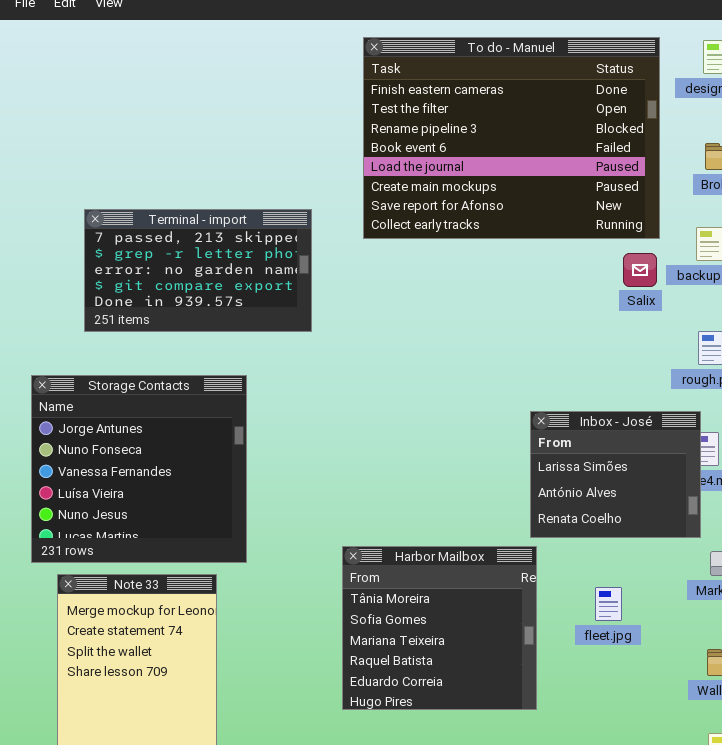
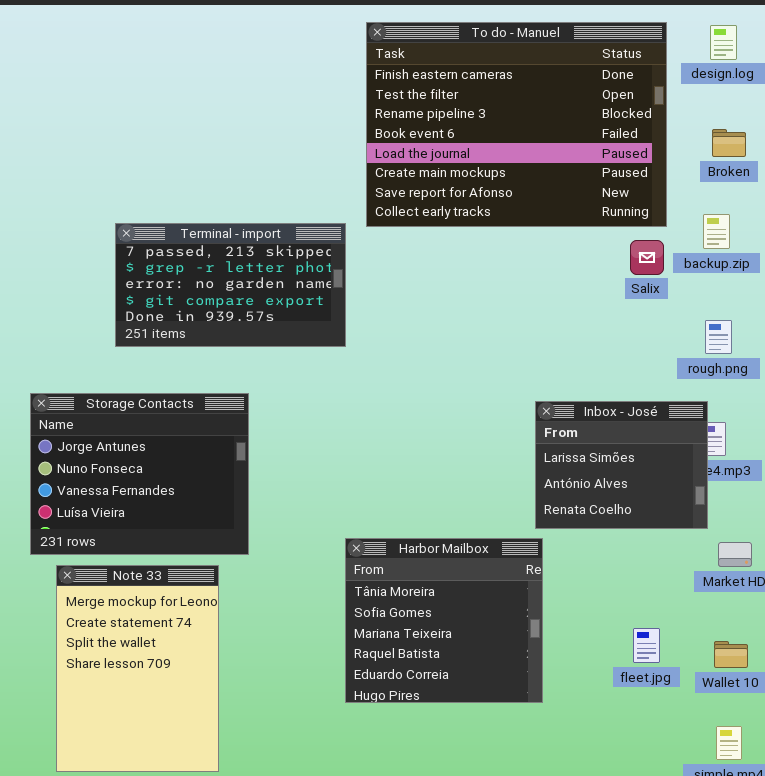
Terminal - import: [84,209,312,332] -> [115,223,346,347], moved
Storage Contacts: [31,375,247,563] -> [30,393,249,555], resized
fleet.jpg: [595,587,622,621] -> [633,628,660,663], moved

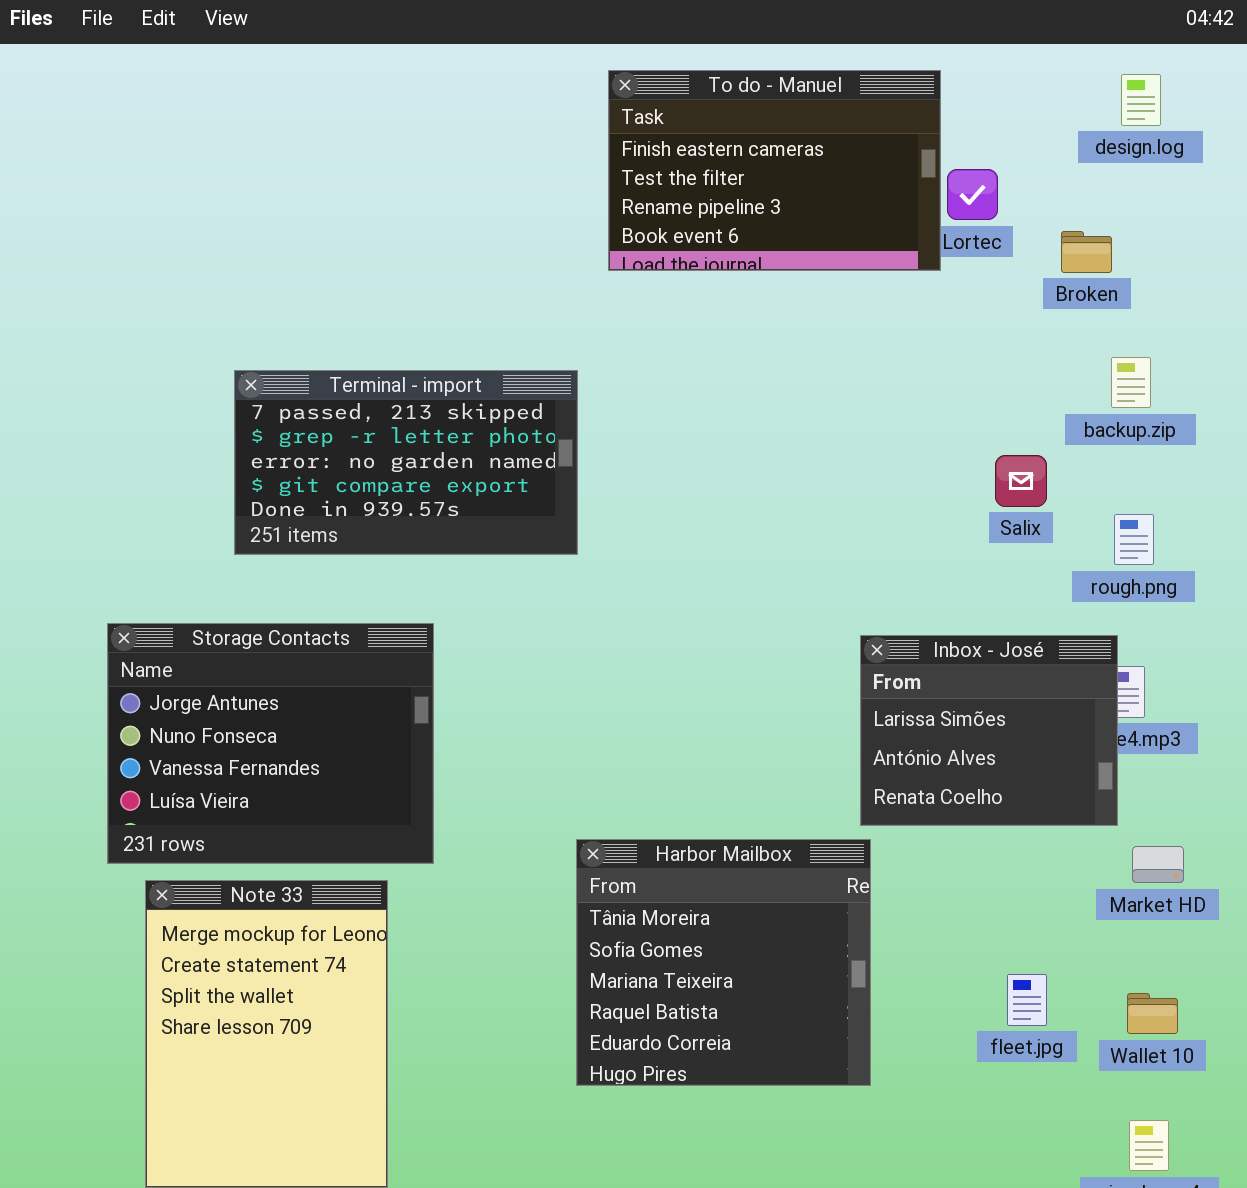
To do - Manuel: [366,22,667,227] -> [608,70,941,271], resized
Broken: [712,129,746,157] -> [1061,231,1112,273], moved
Salix: [630,240,664,275] -> [995,455,1047,507], moved

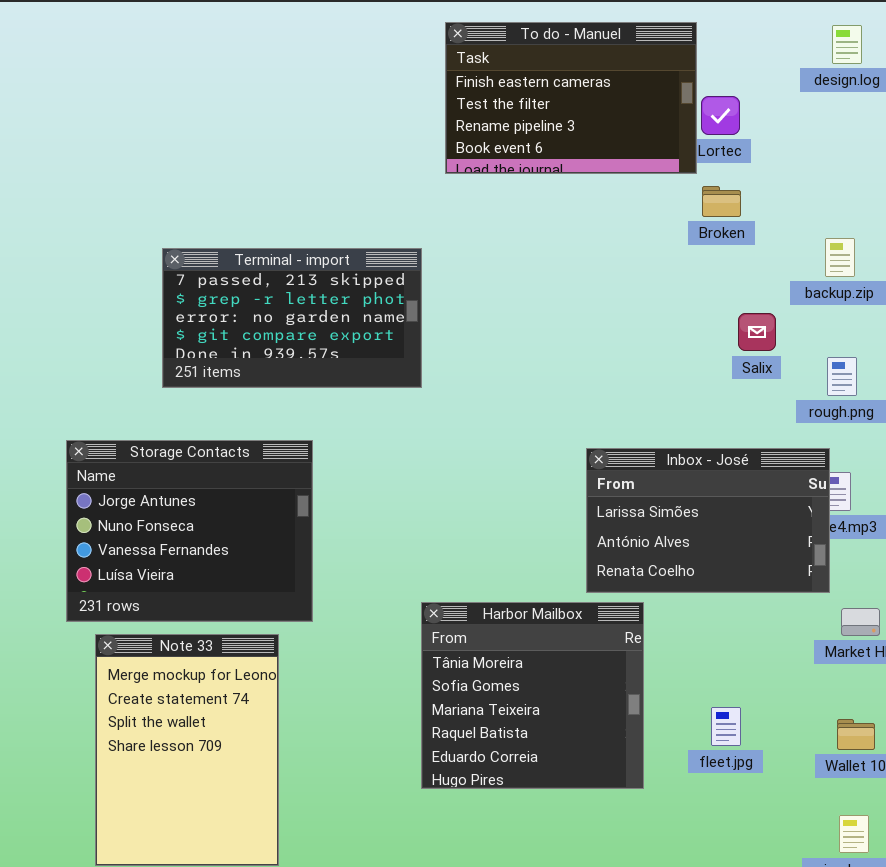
Broken: [1061,231,1112,273] -> [702,186,741,217], moved
Inbox - José: [860,635,1118,826] -> [586,448,830,593], resized
fleet.jpg: [1007,974,1047,1026] -> [711,707,741,746], moved

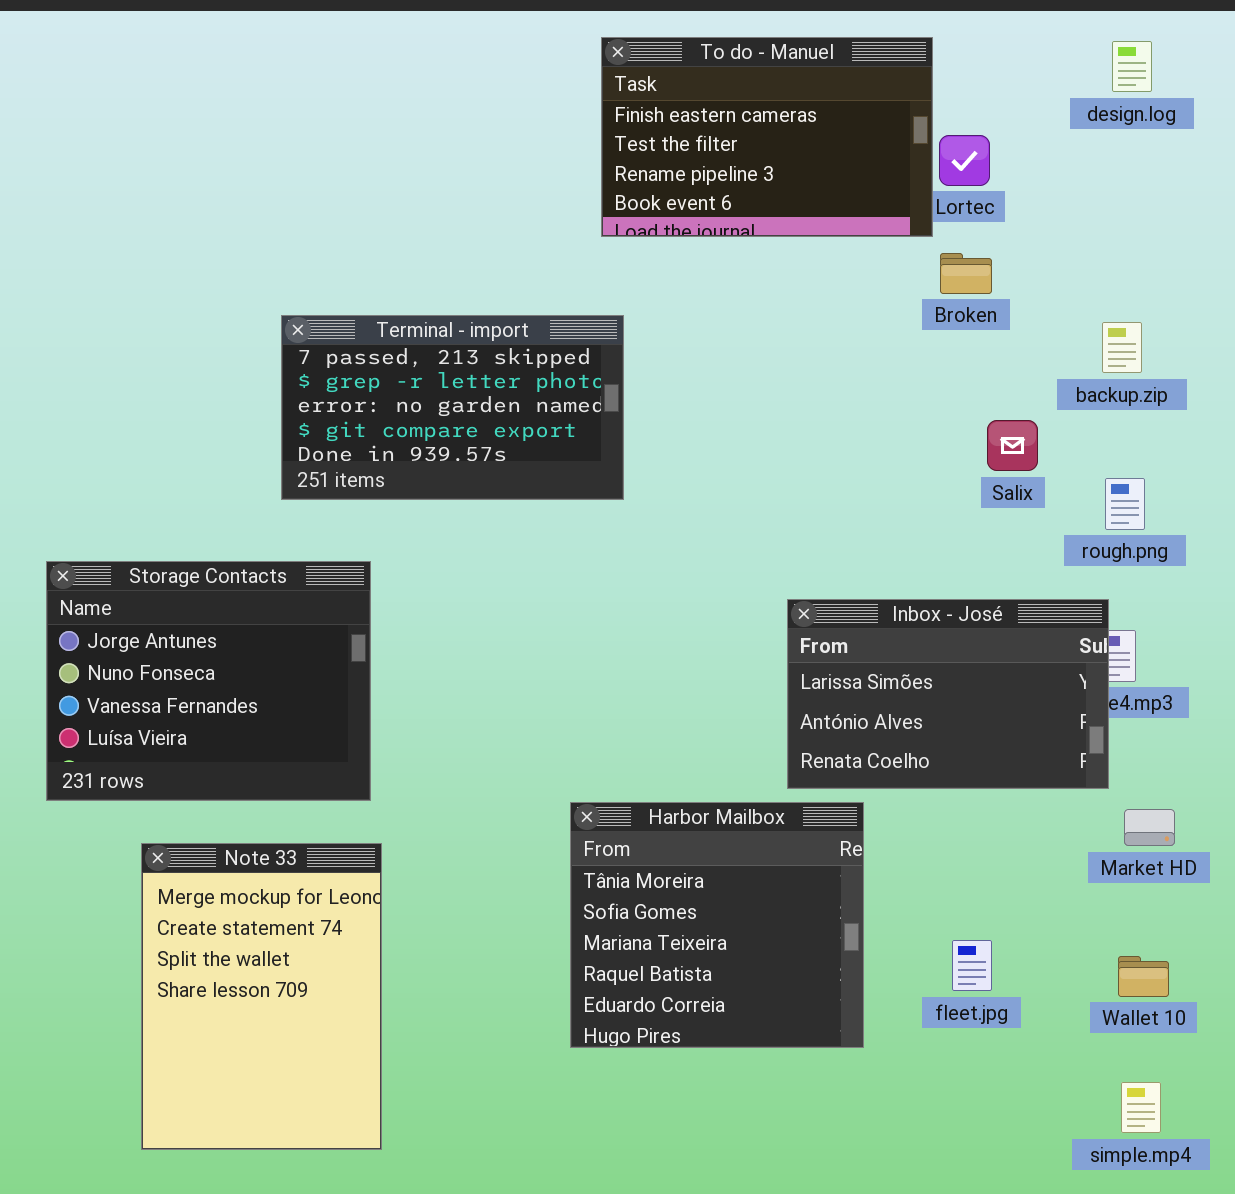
Terminal - import: [162,248,422,388] -> [281,315,624,500], moved
Storage Contacts: [66,440,313,622] -> [46,561,371,801], moved

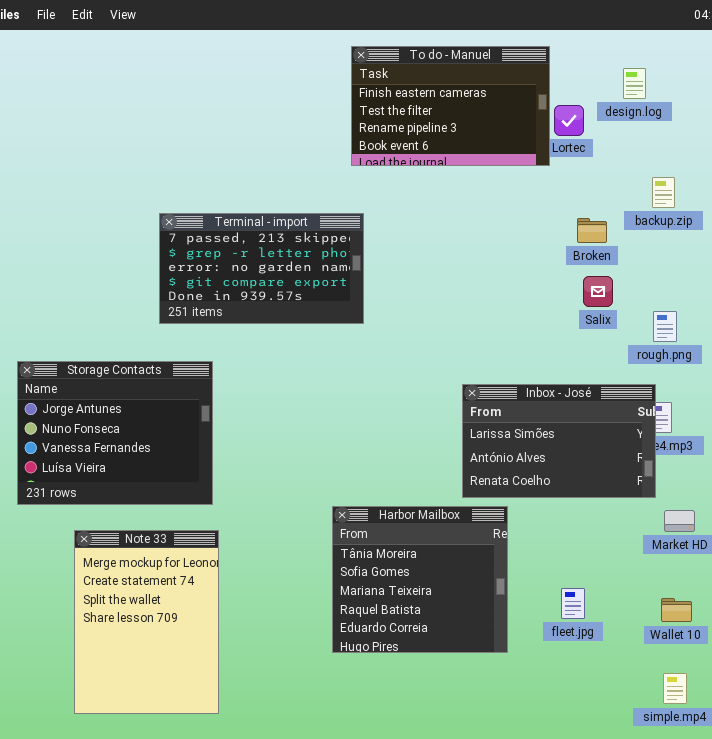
design.log: [1112,41,1152,92] -> [623,68,646,99], moved
Broken: [940,253,992,294] -> [577,218,607,243], moved
backup.zip: [1102,322,1142,373] -> [652,177,675,208], moved

